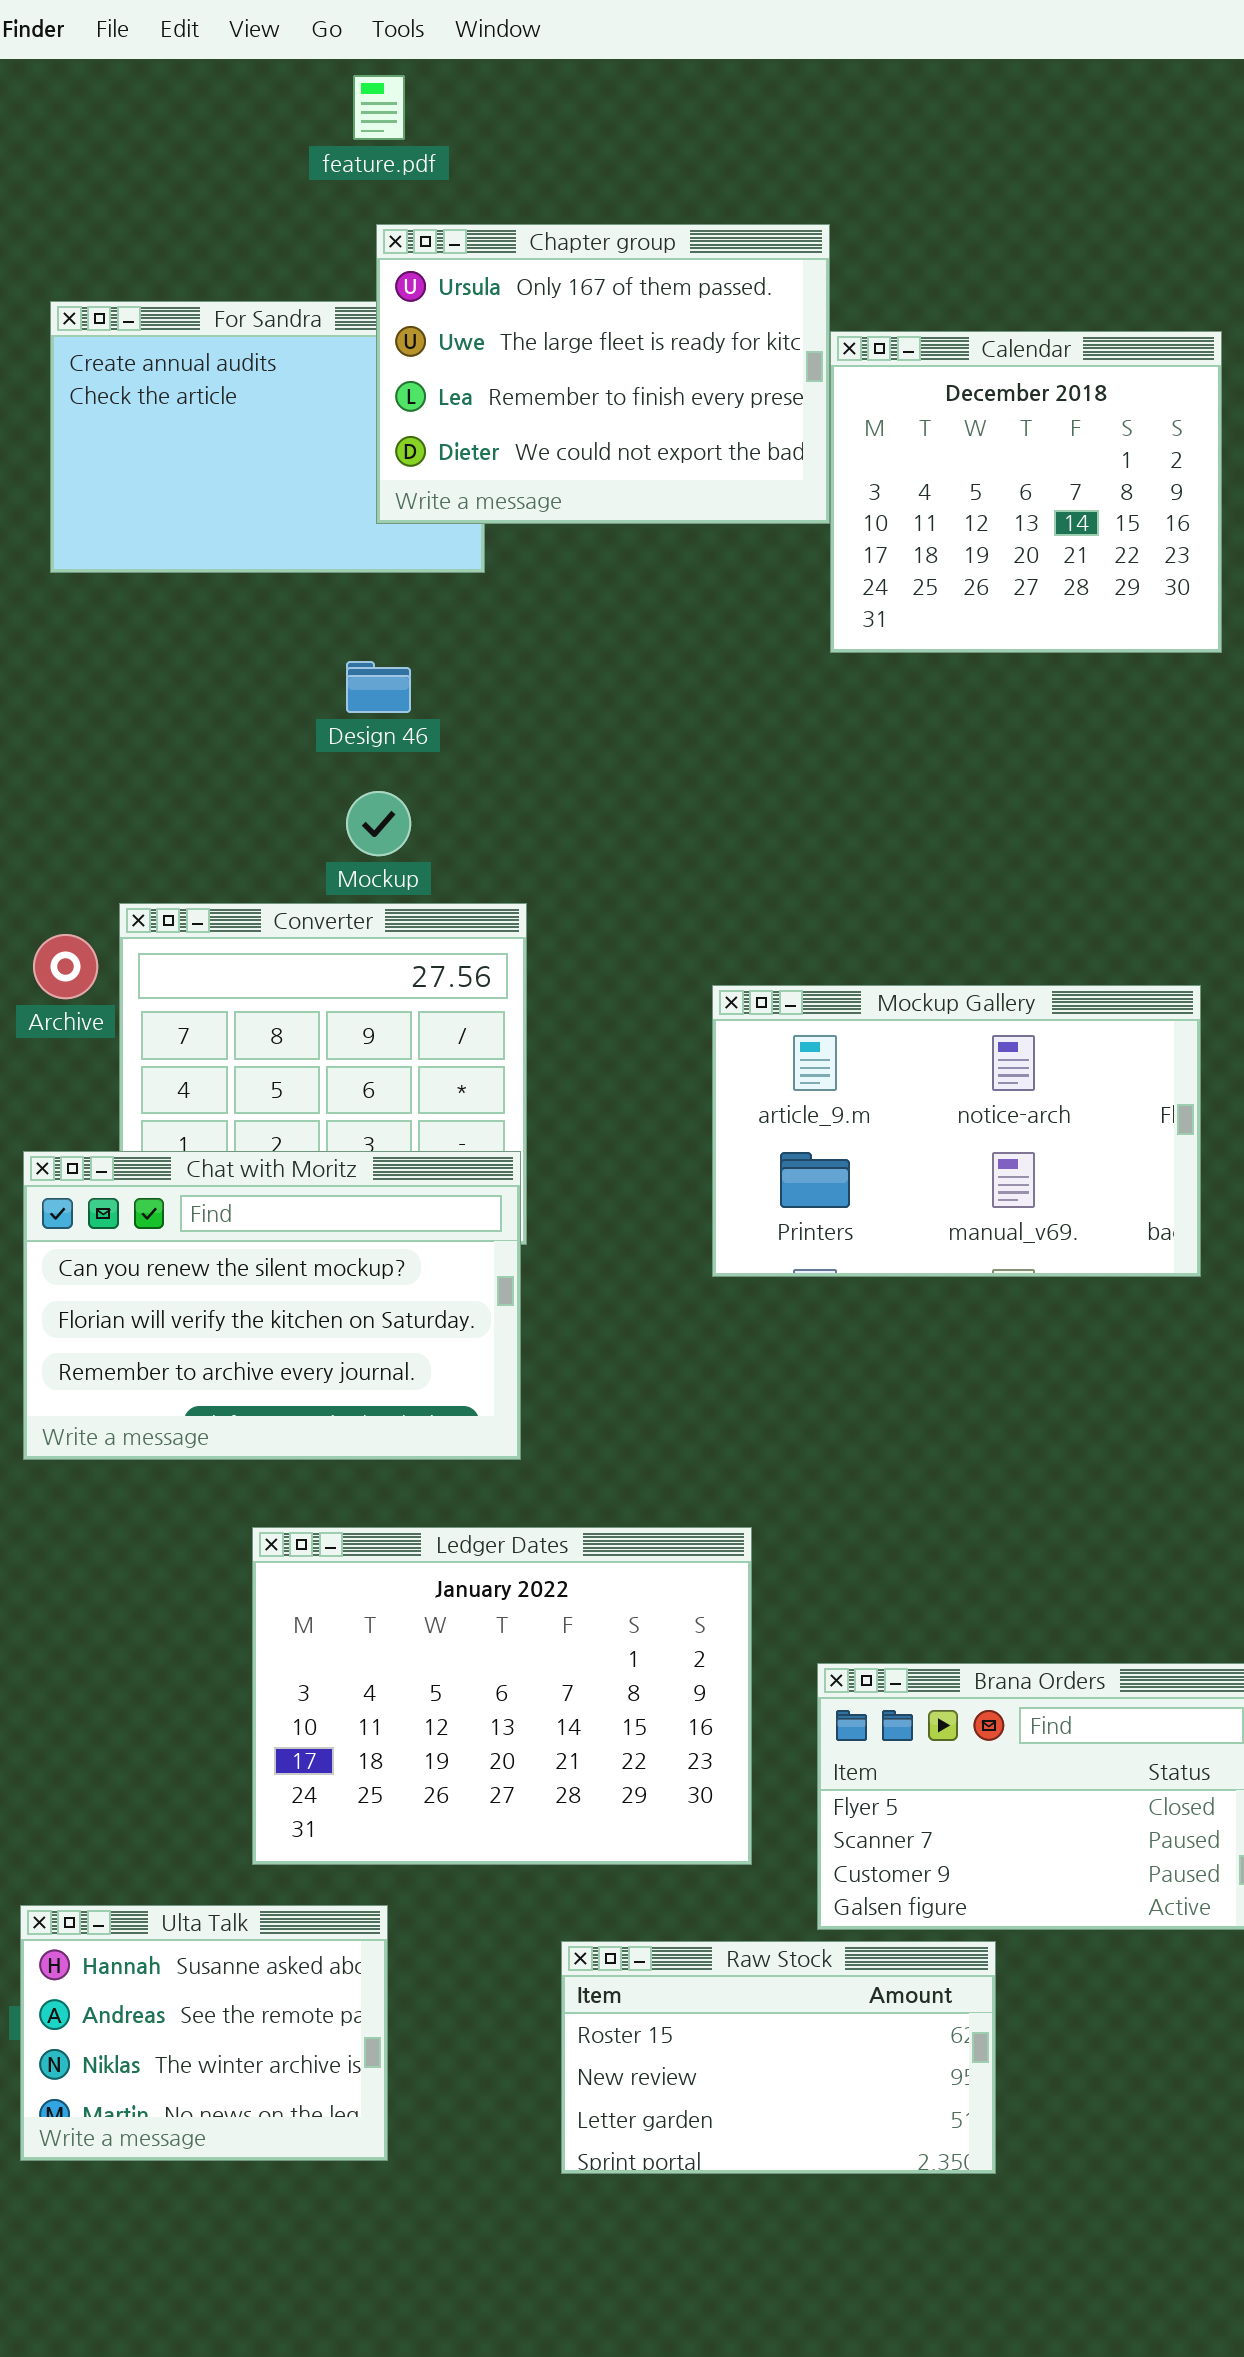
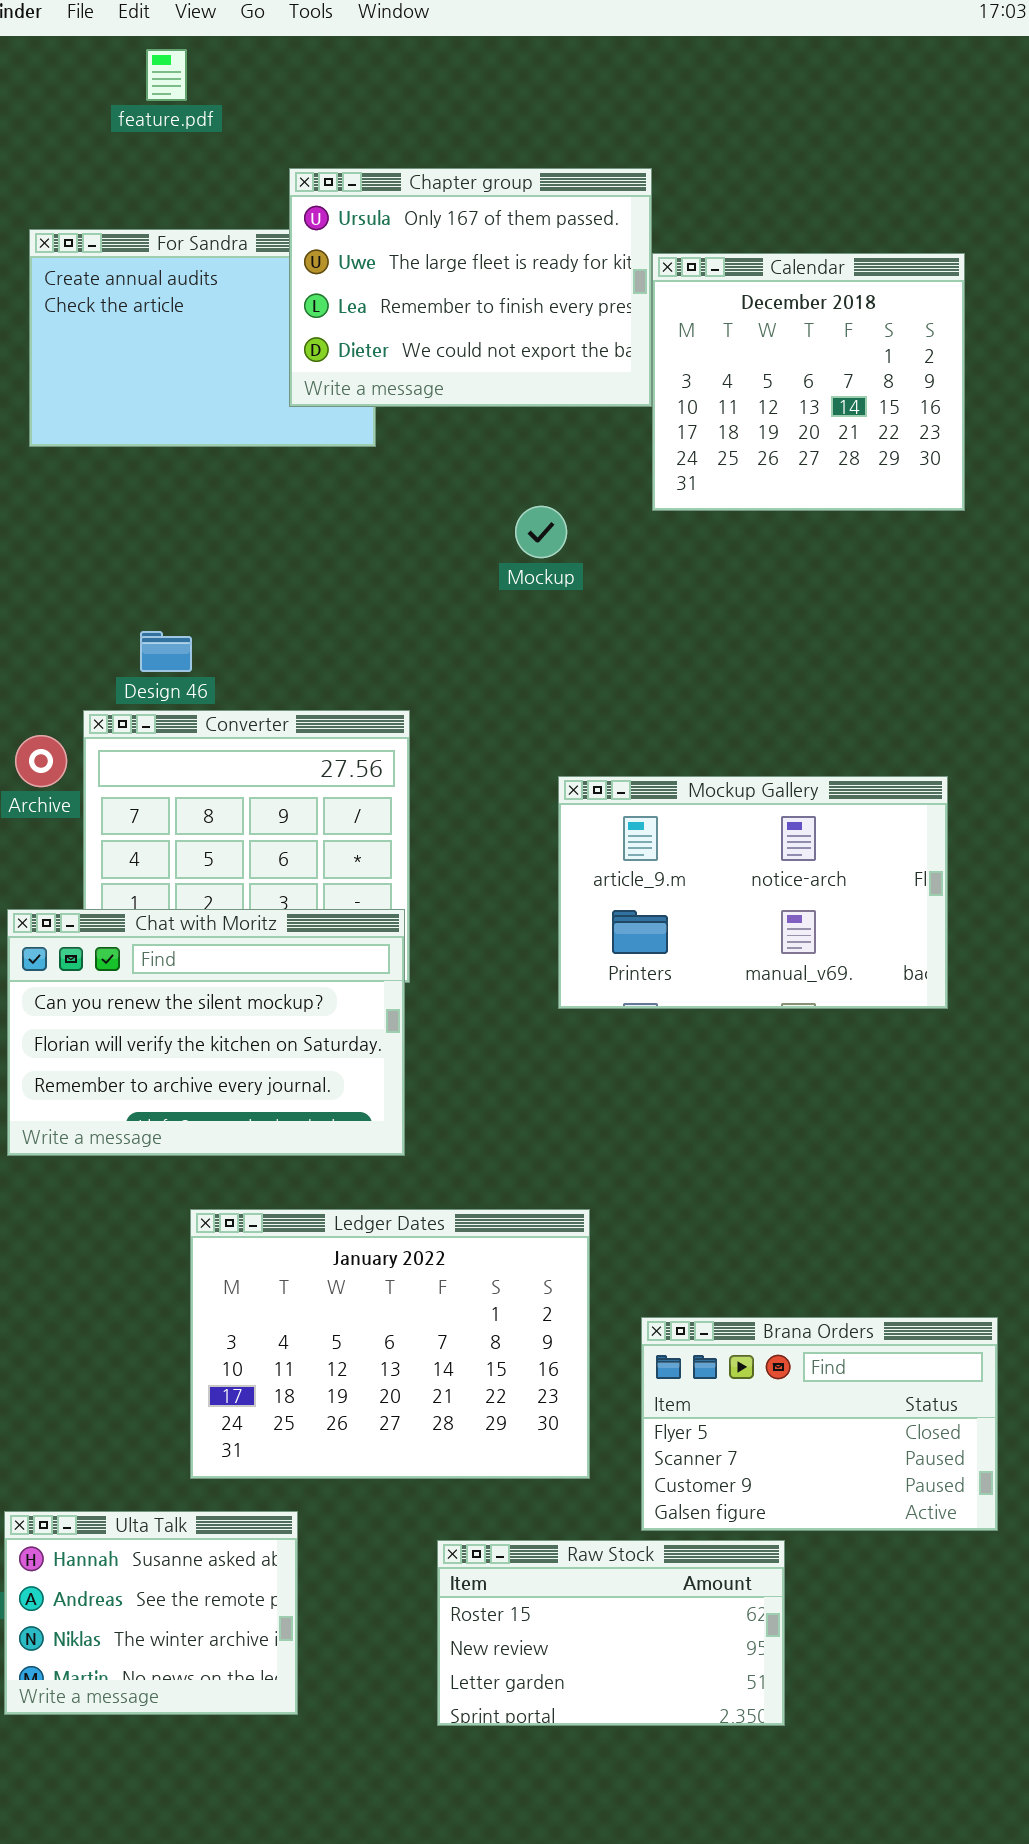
feature.pdf: [353,75,405,140] -> [146,49,187,101], moved
Design 46: [346,661,411,713] -> [140,631,192,672], moved
Mockup: [346,791,411,856] -> [515,506,567,558], moved

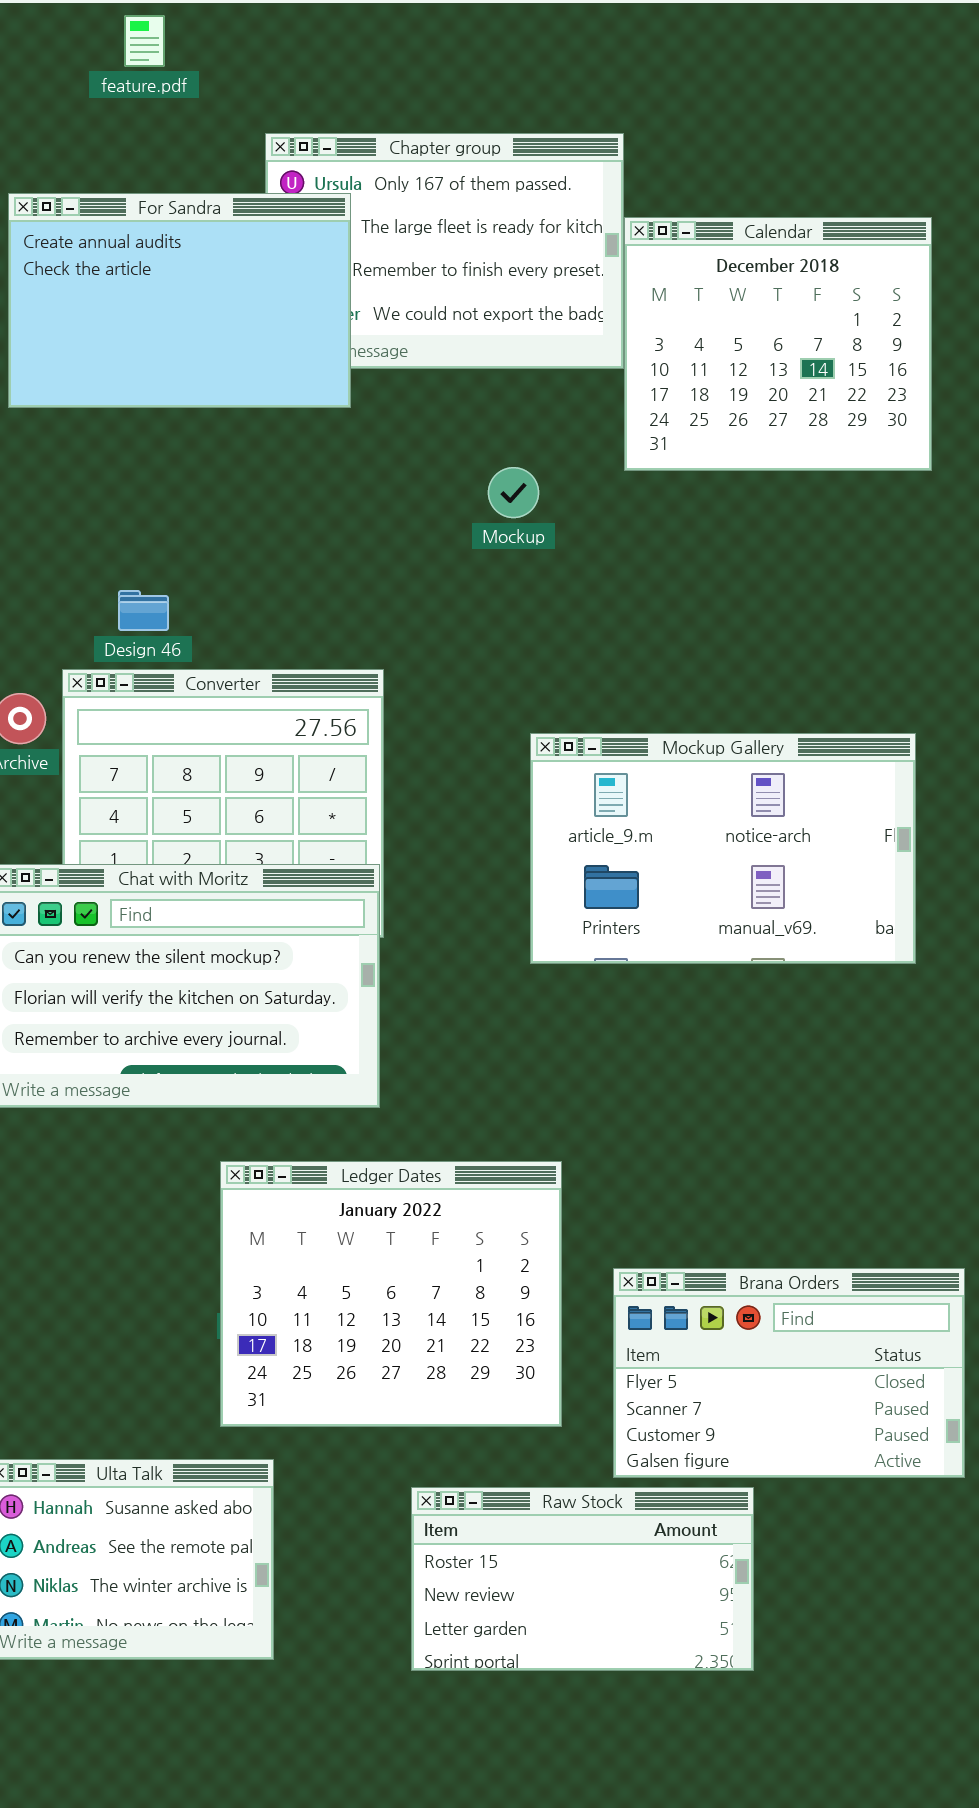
For Sandra: [29,229,376,447] -> [8,193,351,408], raised
Ledger Dates: [190,1209,590,1479] -> [220,1161,562,1427], resized

